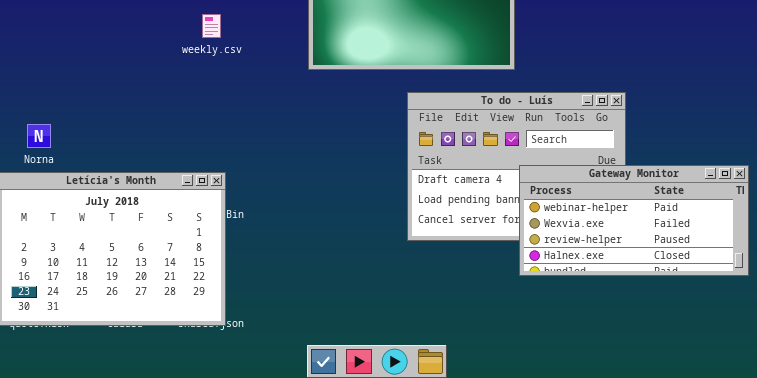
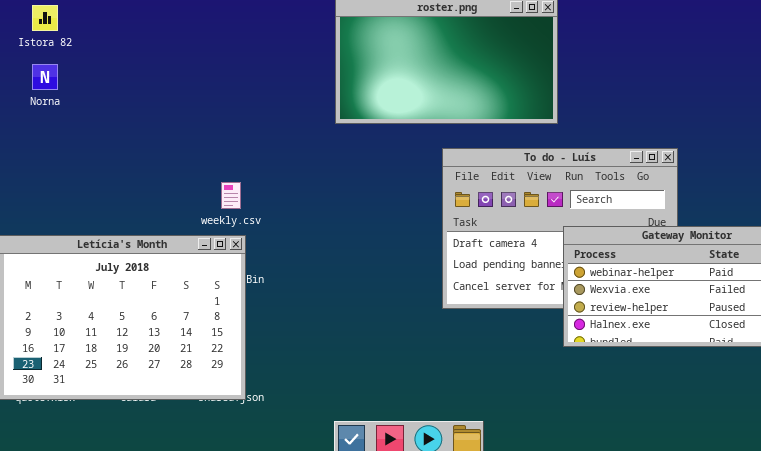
weekly.csv: [202,14,221,38] -> [221,182,241,209], moved
Norna: [27,124,51,148] -> [32,64,58,90], moved

